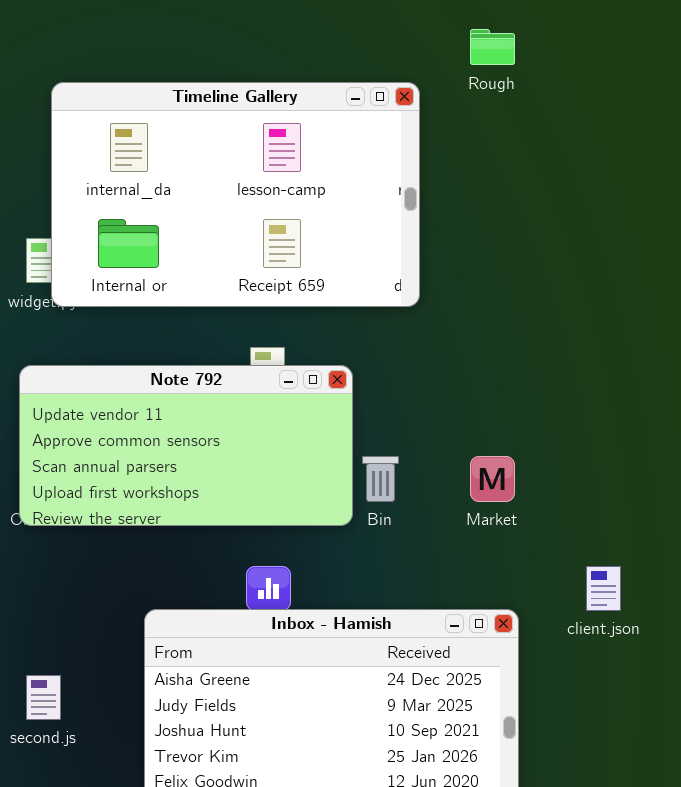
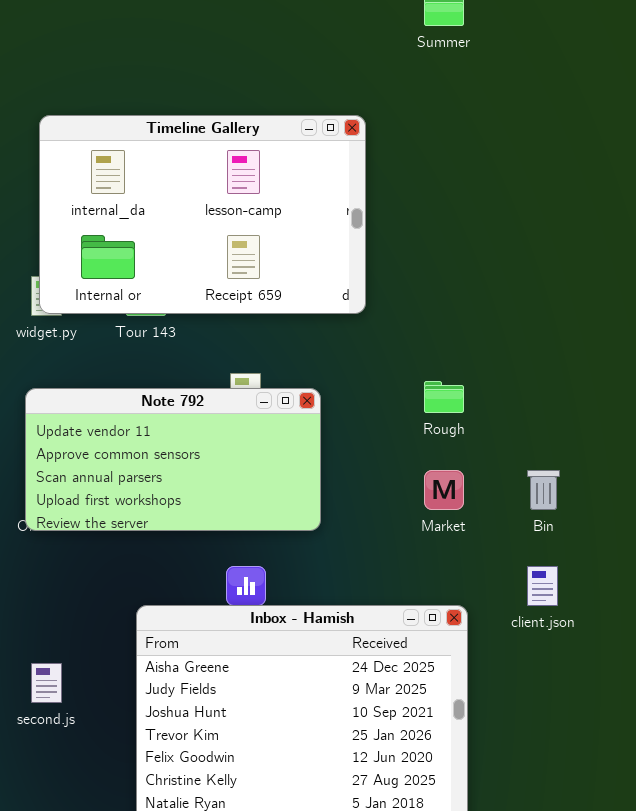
Rough: [470,29,515,65] -> [424,381,464,413], moved
Timeline Gallery: [51,82,420,307] -> [39,115,366,314], moved
Bin: [362,456,399,502] -> [527,470,560,510], moved

